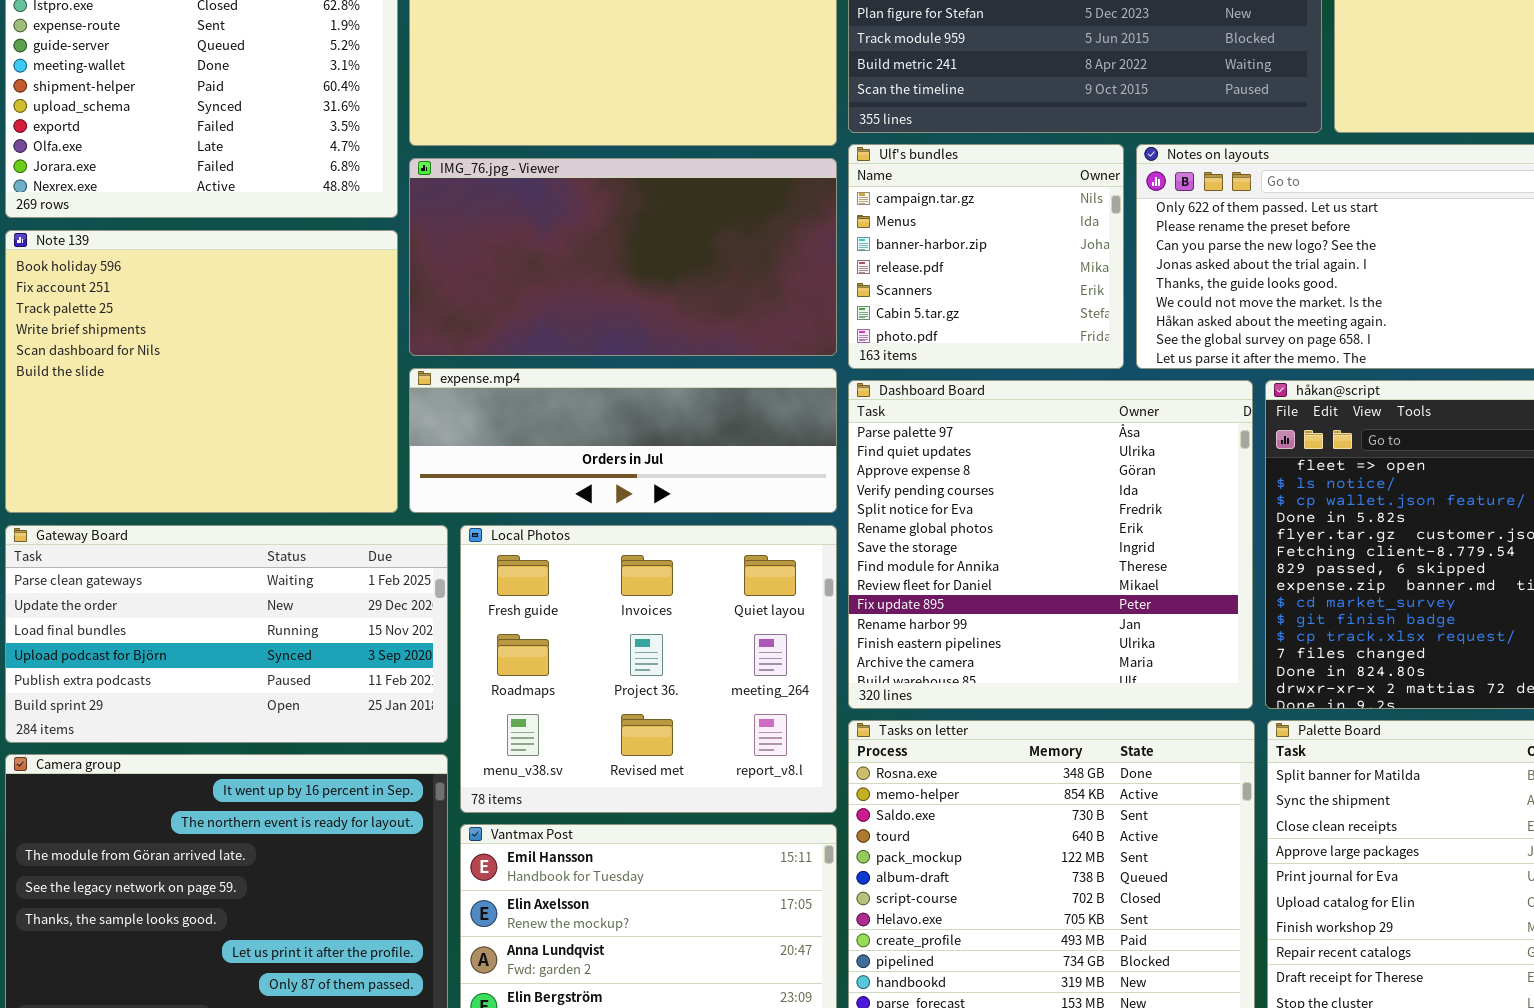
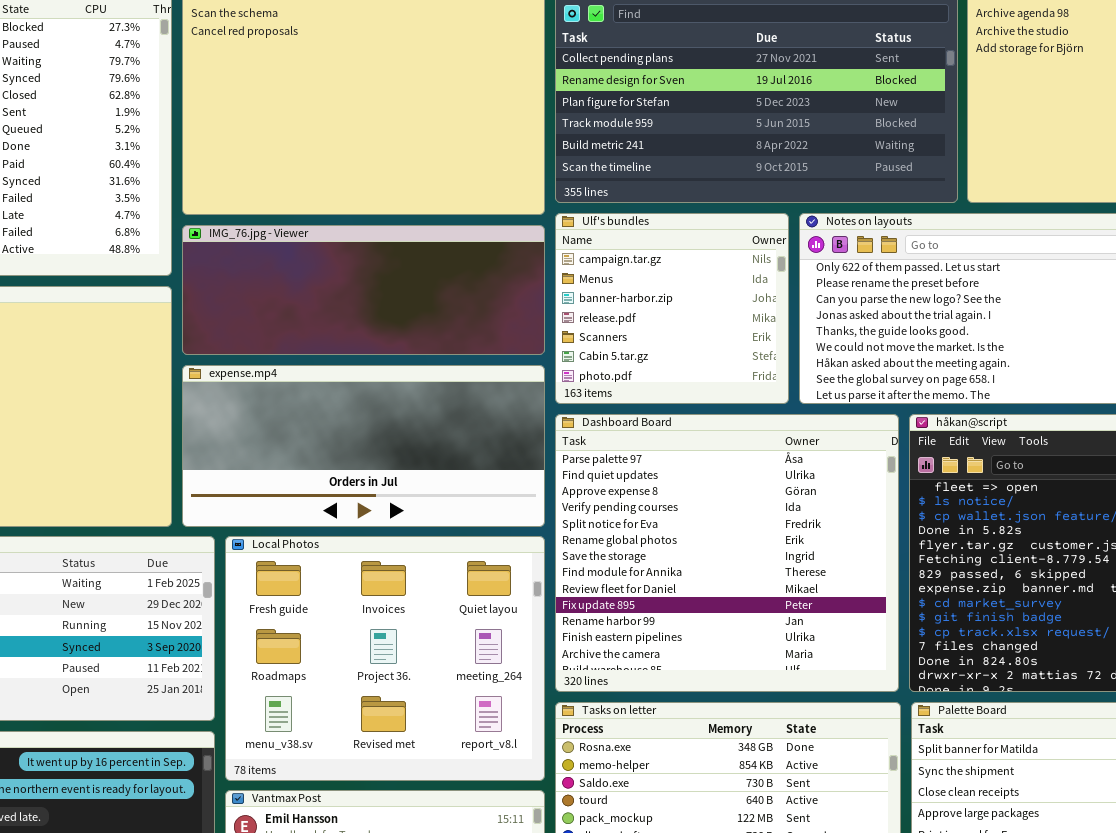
IMG_76.jpg - Viewer: [409,158,837,356] -> [182,225,545,355], resized
expense.mp4: [409,368,837,513] -> [182,365,545,527], resized

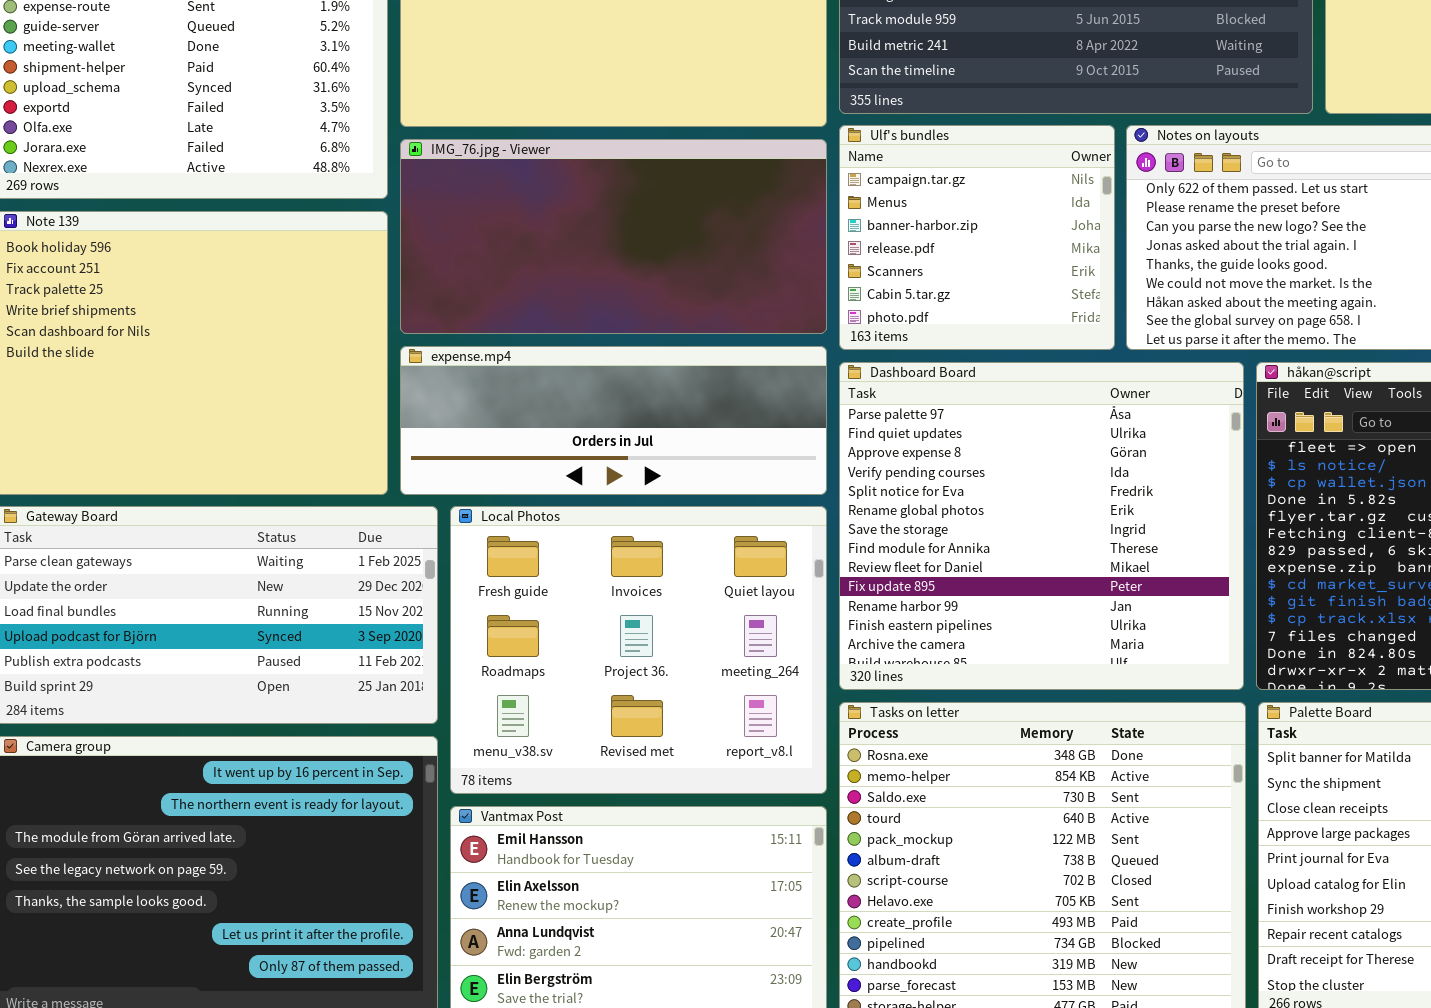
IMG_76.jpg - Viewer: [182,225,545,355] -> [400,139,827,334], resized
expense.mp4: [182,365,545,527] -> [400,346,827,495], resized

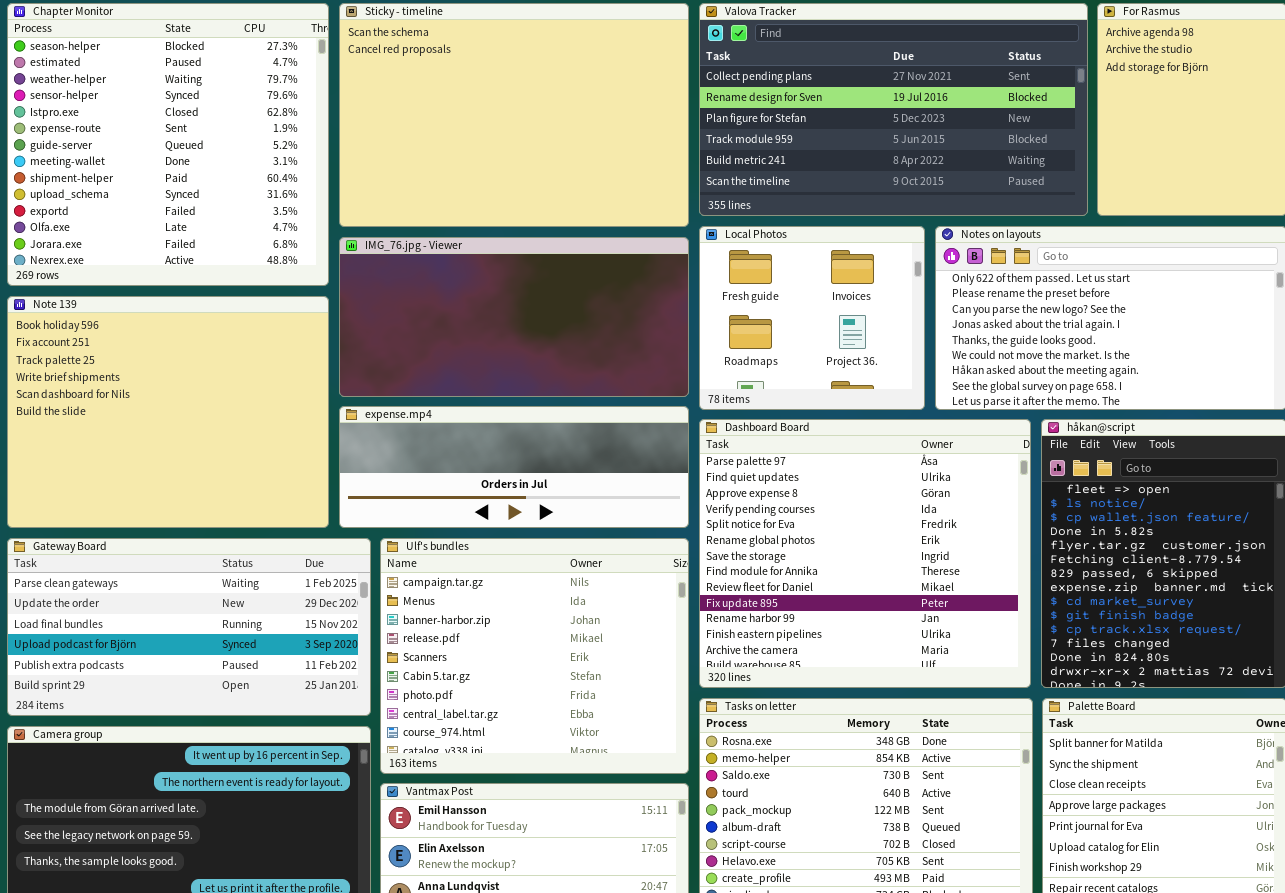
Ulf's bundles: [839,125,1115,350] -> [380,538,689,774], moved, resized
Local Photos: [450,506,827,794] -> [699,226,925,410], moved, resized

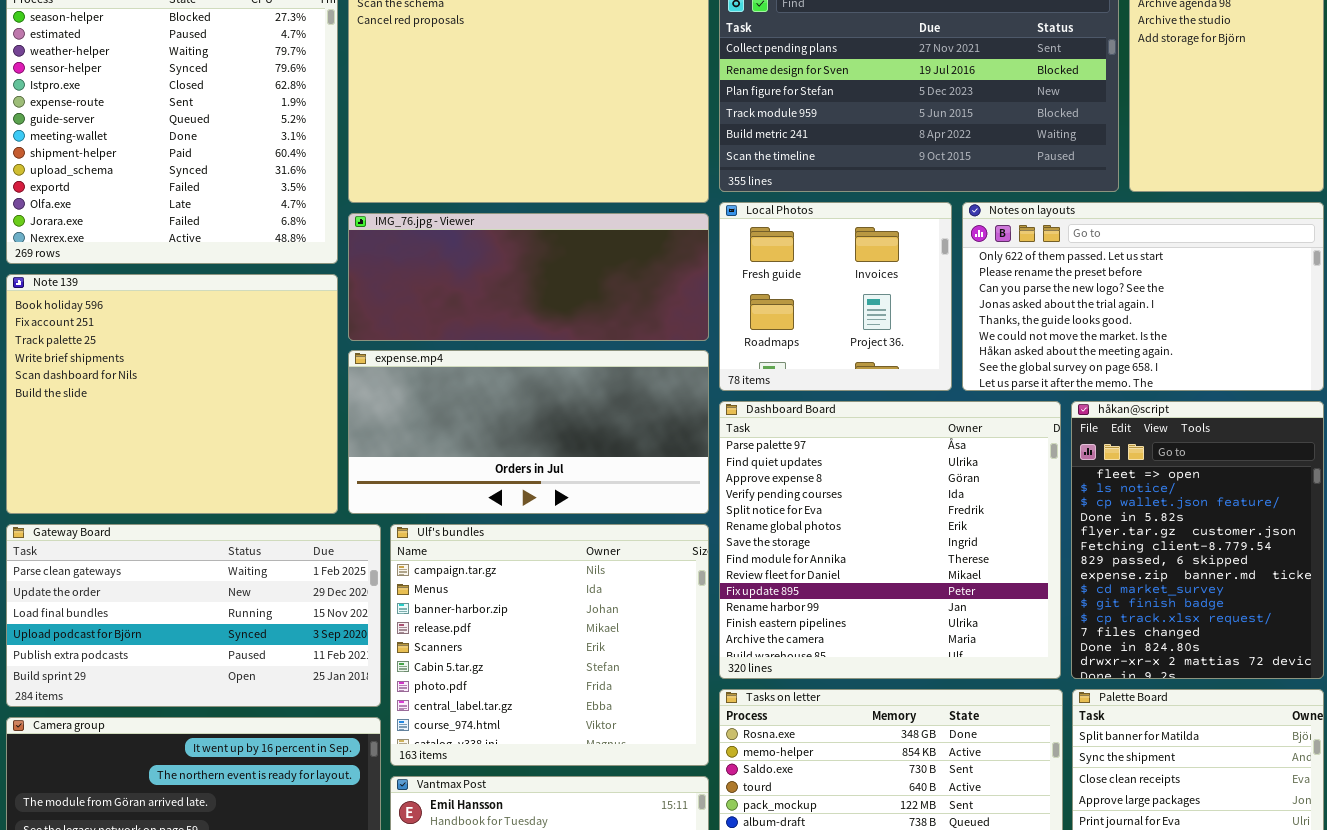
IMG_76.jpg - Viewer: [339,237,689,397] -> [348,213,709,341], resized
expense.mp4: [339,406,689,528] -> [348,350,709,514], resized

